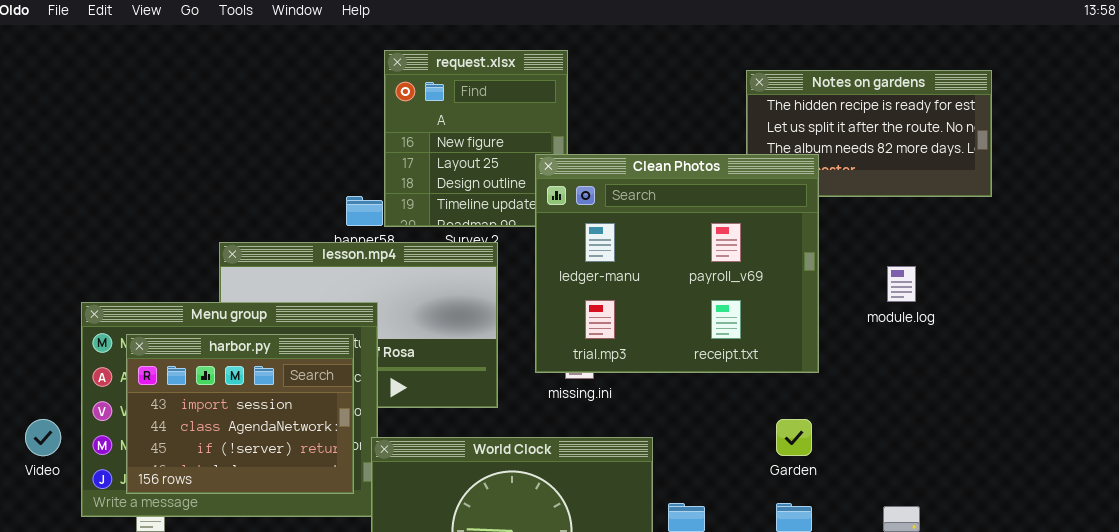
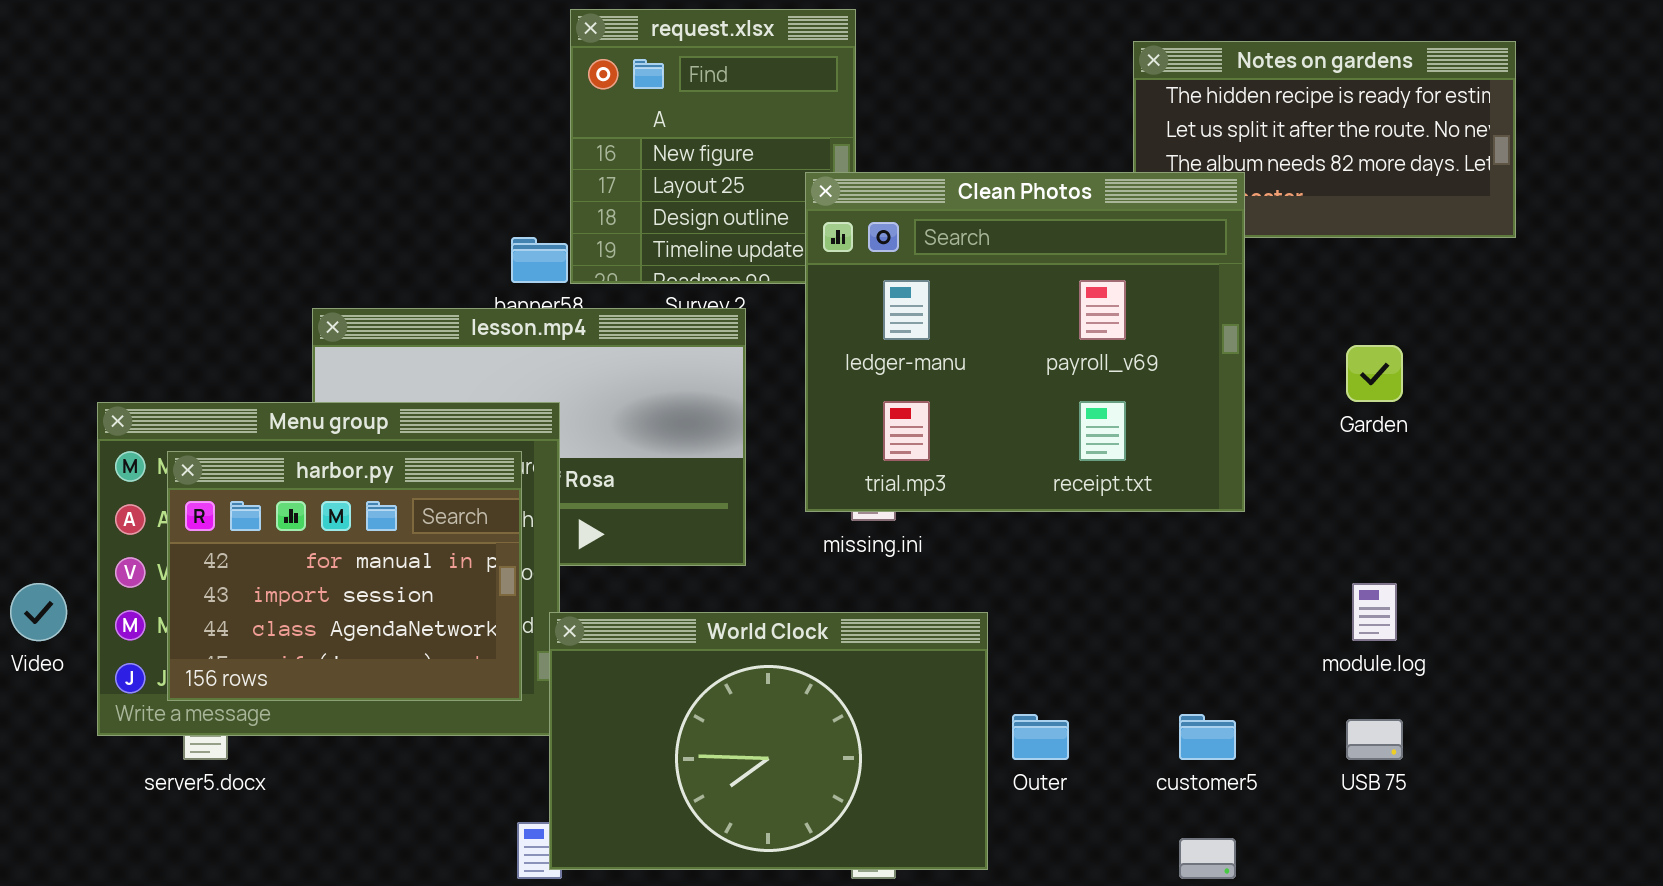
module.log: [887,266,916,302] -> [1352,583,1397,641], moved
harbor.py: [126,334,354,494] -> [167,451,522,701], scrolled up 1 row
Garden: [776,419,812,456] -> [1346,345,1403,402], moved

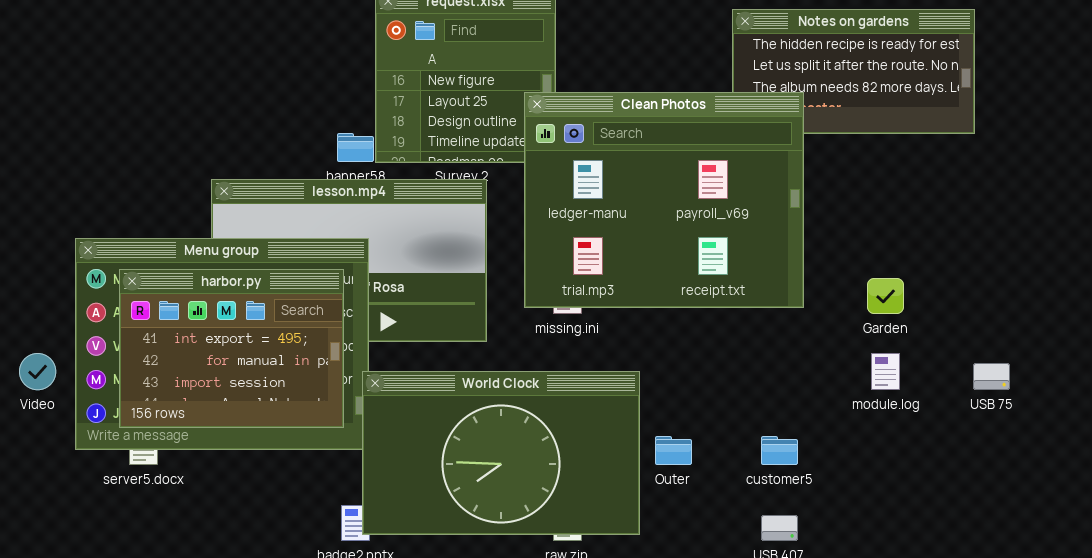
Garden: [1346,345,1403,402] -> [867,278,904,314], moved
harbor.py: [167,451,522,701] -> [119,269,344,428], scrolled up 1 row
USB 75: [1346,719,1403,760] -> [973,363,1010,390], moved

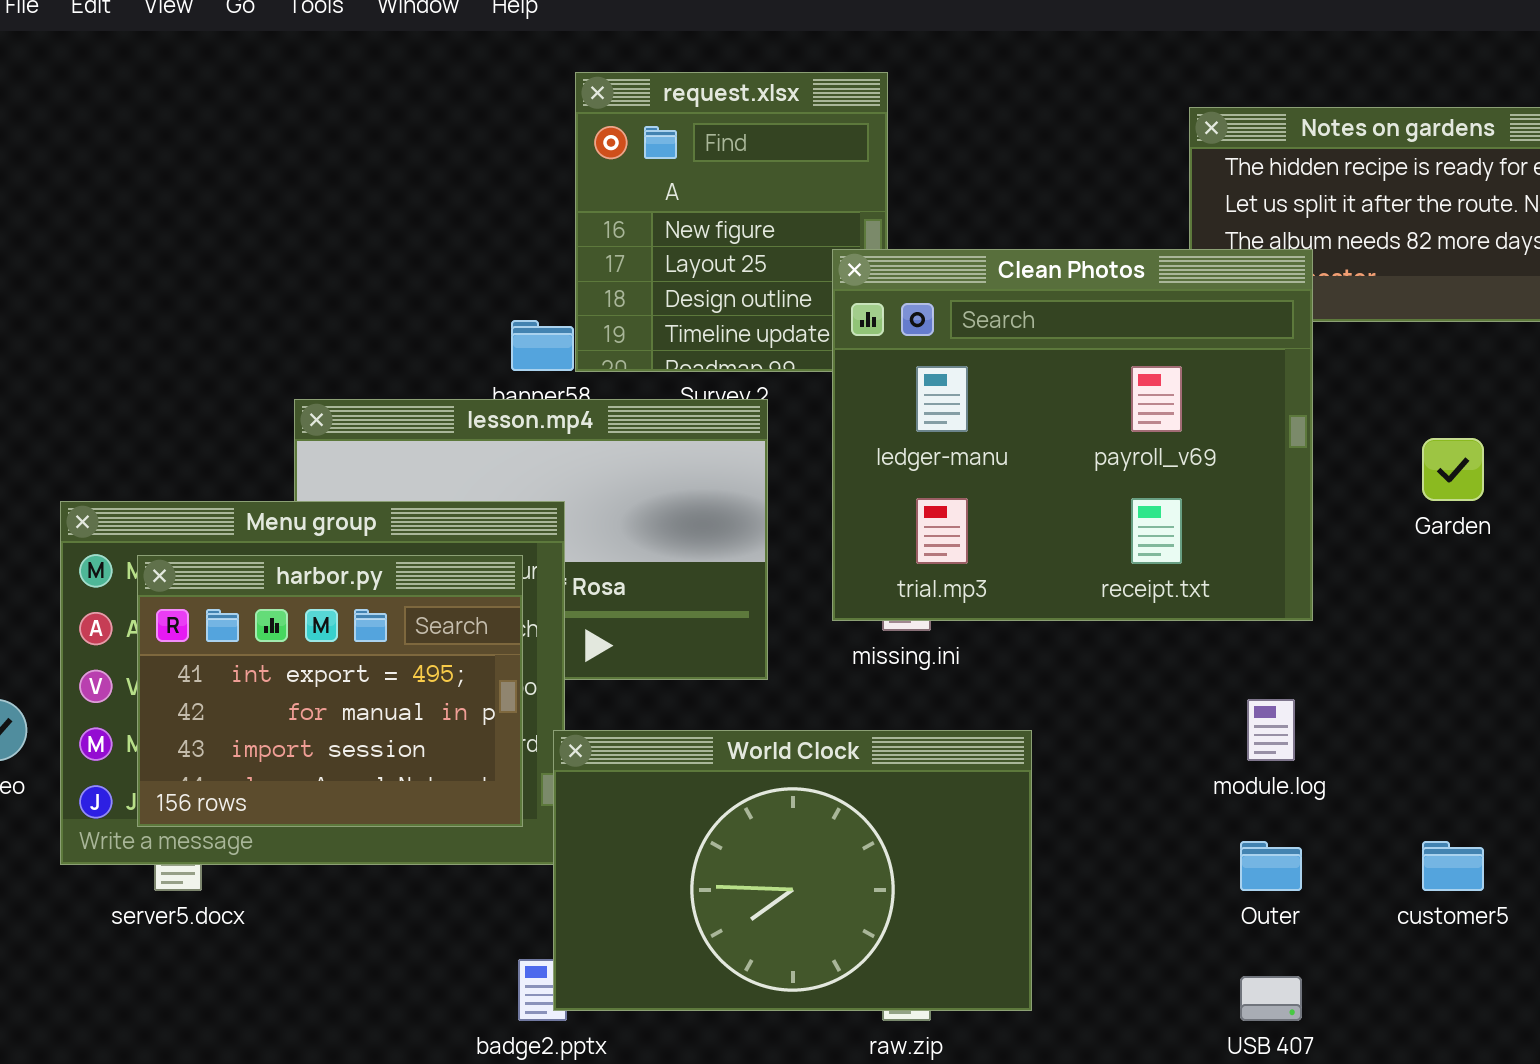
Garden: [867,278,904,314] -> [1422,438,1484,501], moved
module.log: [871,353,900,390] -> [1247,699,1295,761], moved
Outer: [655,436,692,465] -> [1240,841,1302,891], moved
customer5: [761,436,798,465] -> [1422,841,1484,891], moved

